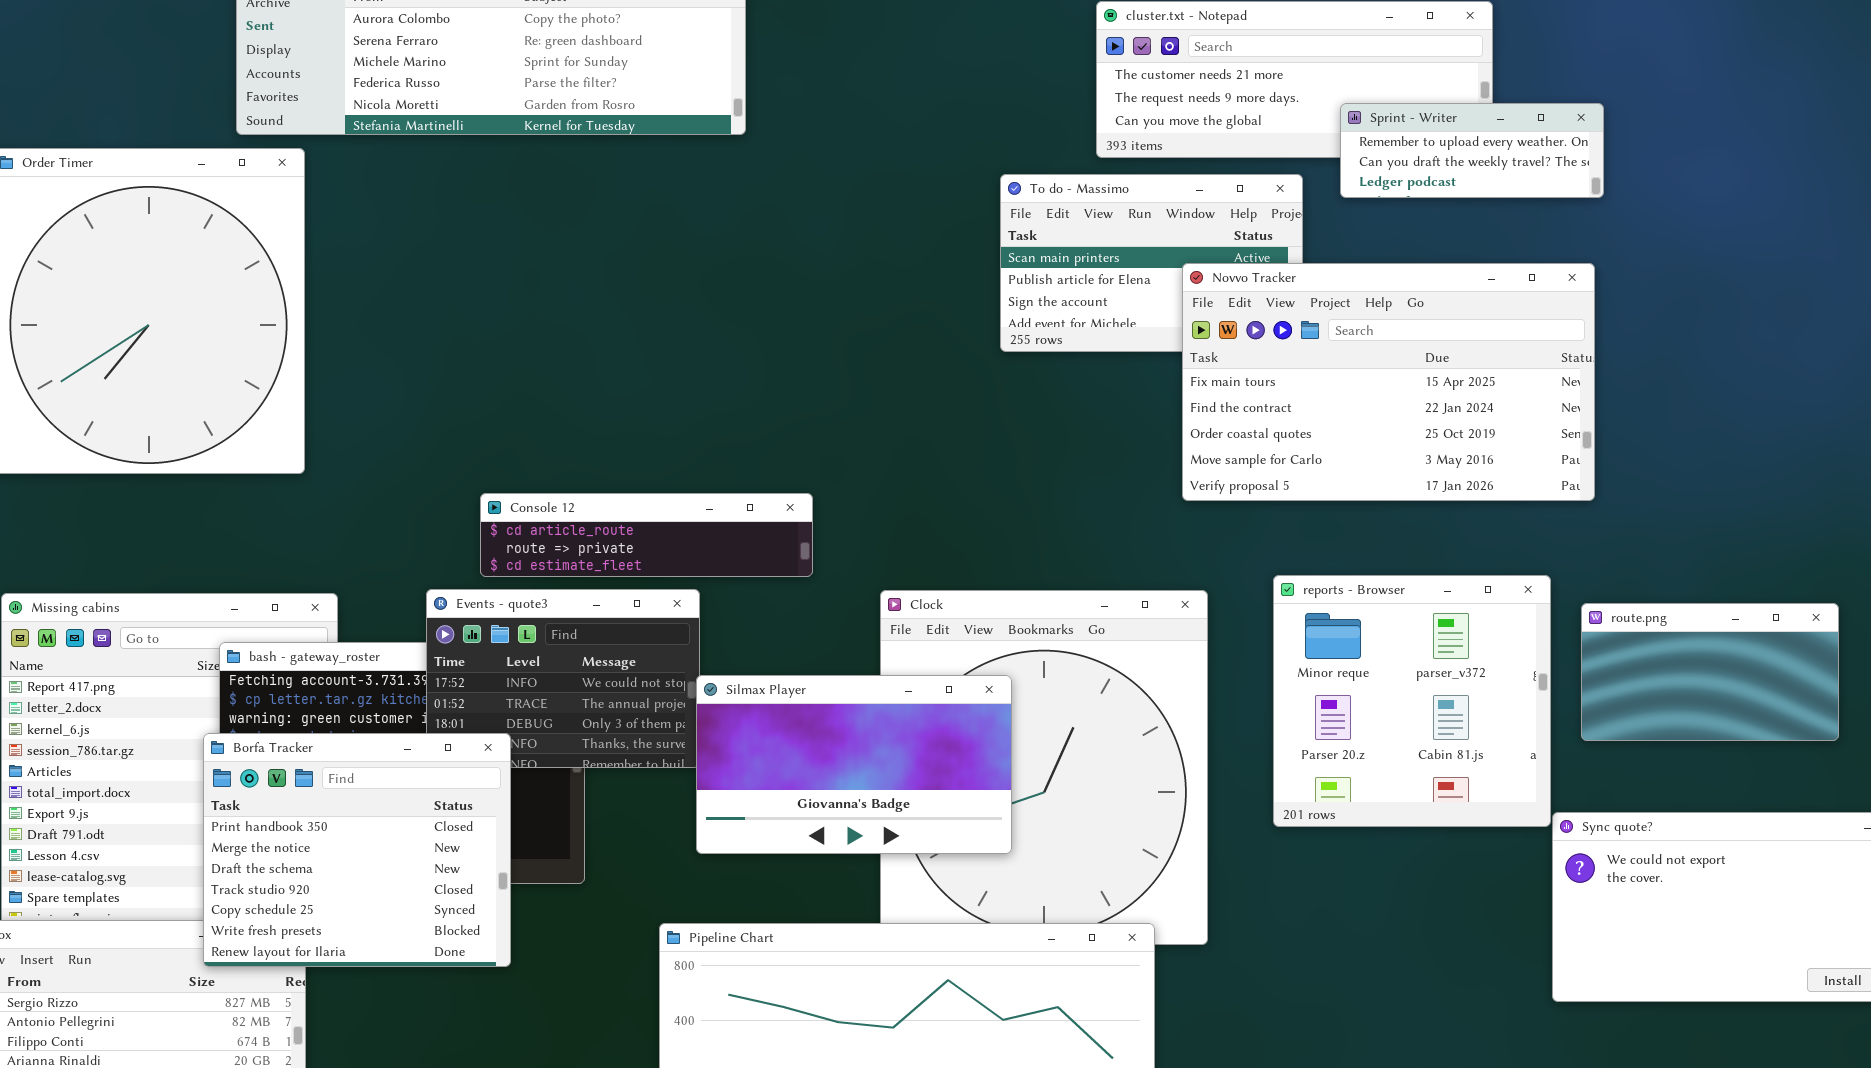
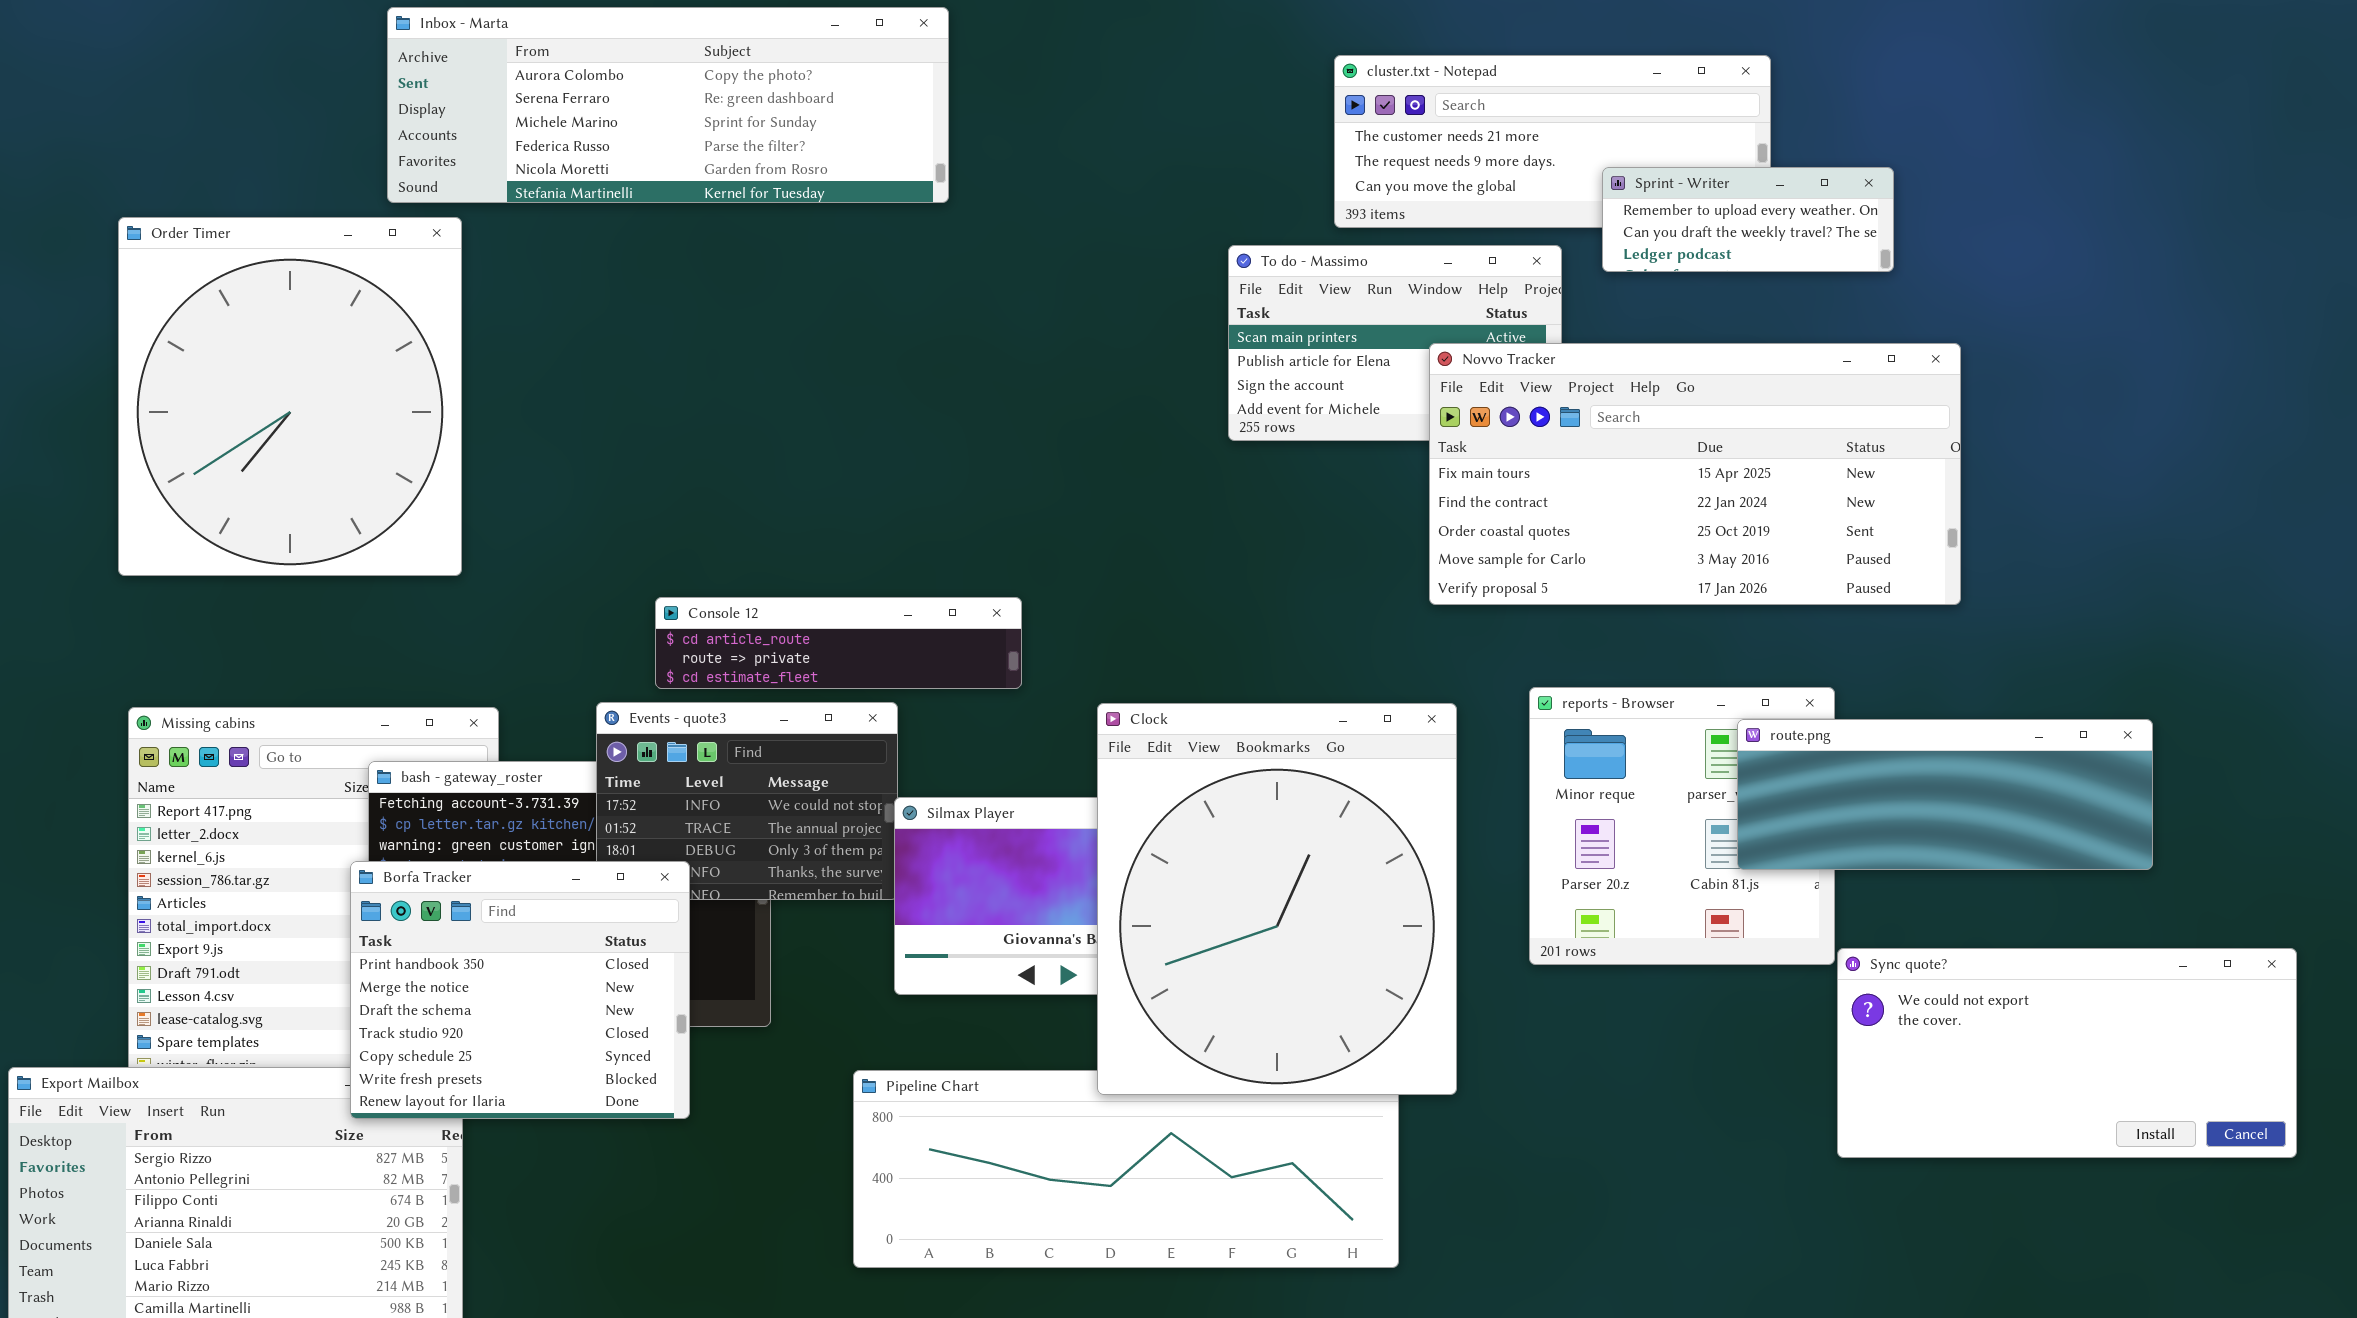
Novvo Tracker: [1182,263,1595,501] -> [1429,343,1961,605], resized
Clock: [880,590,1208,945] -> [1097,703,1457,1095], raised
route.png: [1581,603,1839,741] -> [1737,719,2153,870], resized

